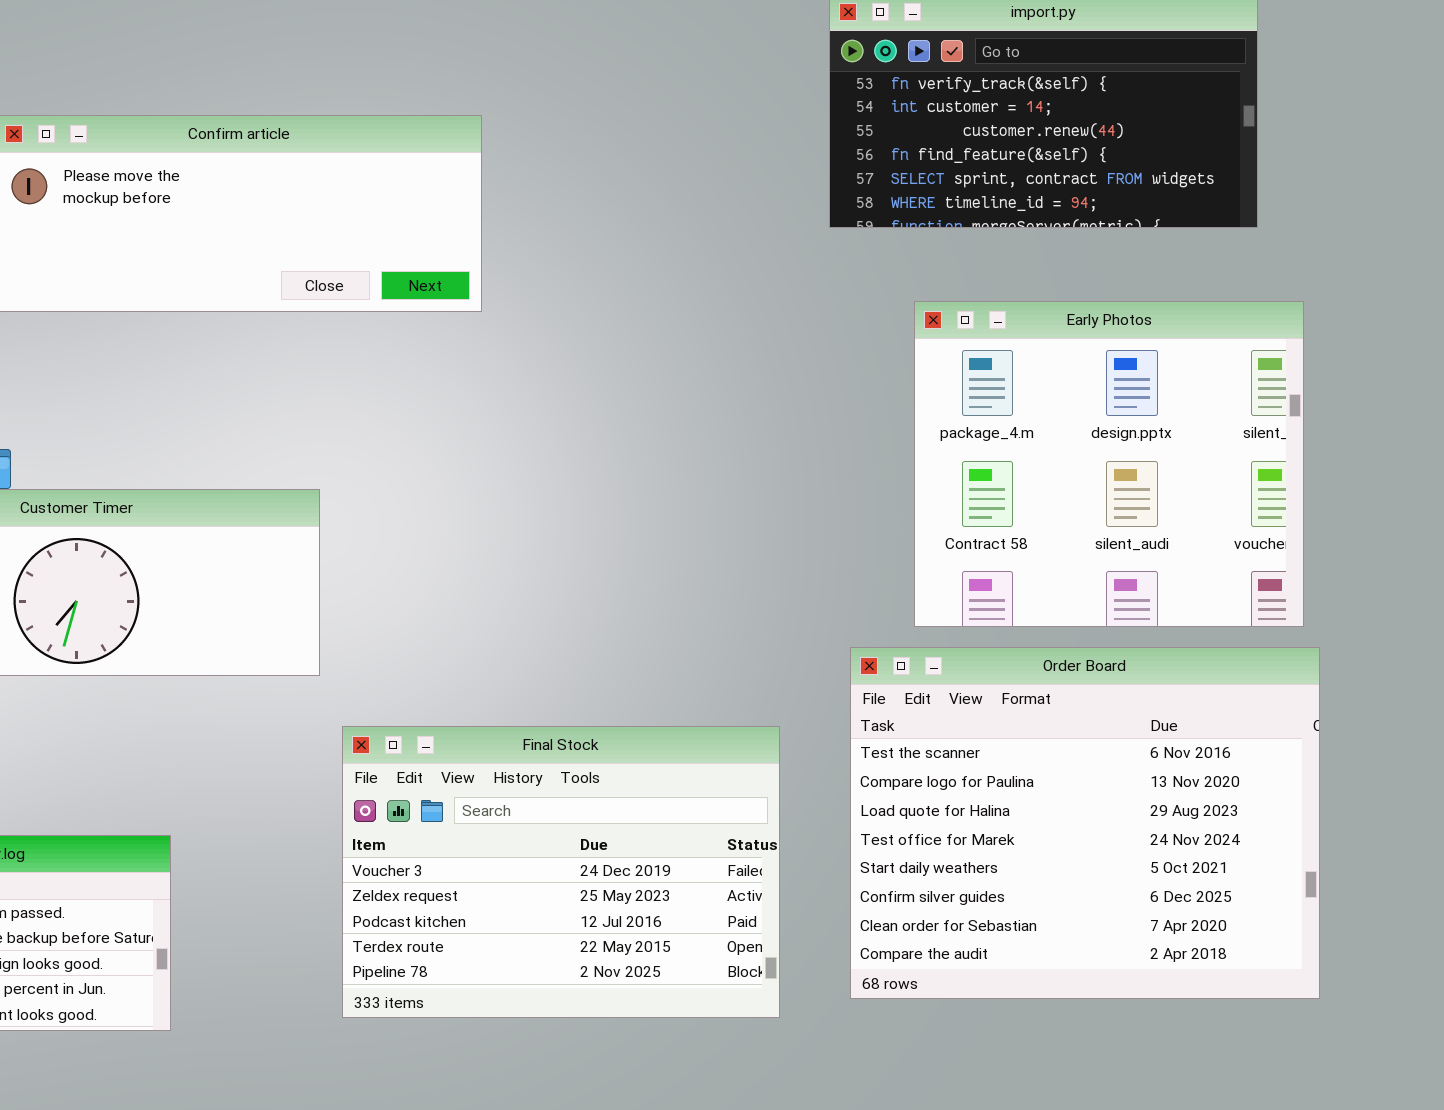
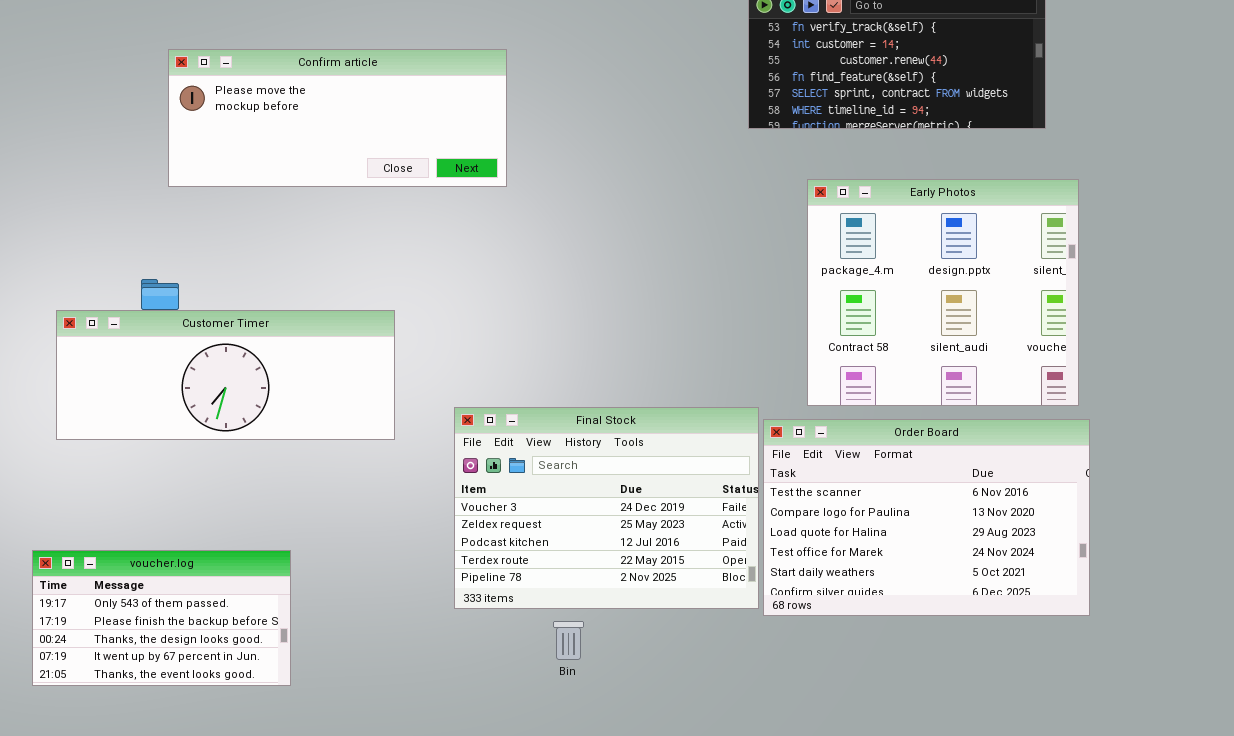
Order Board: [850,647,1320,999] -> [763,419,1090,616], resized
Final Stock: [342,726,780,1018] -> [454,407,759,609], moved

